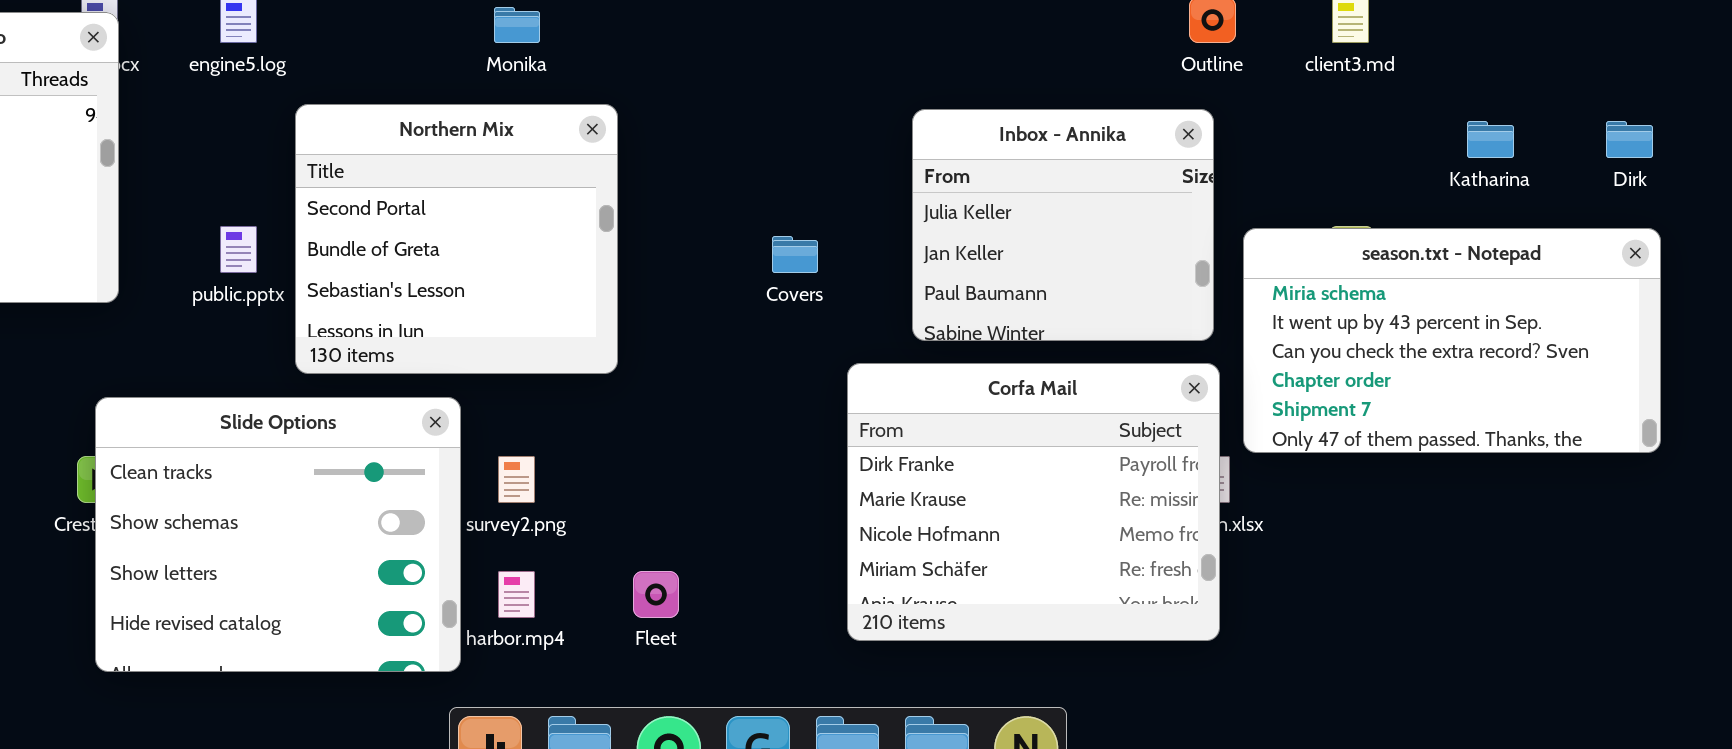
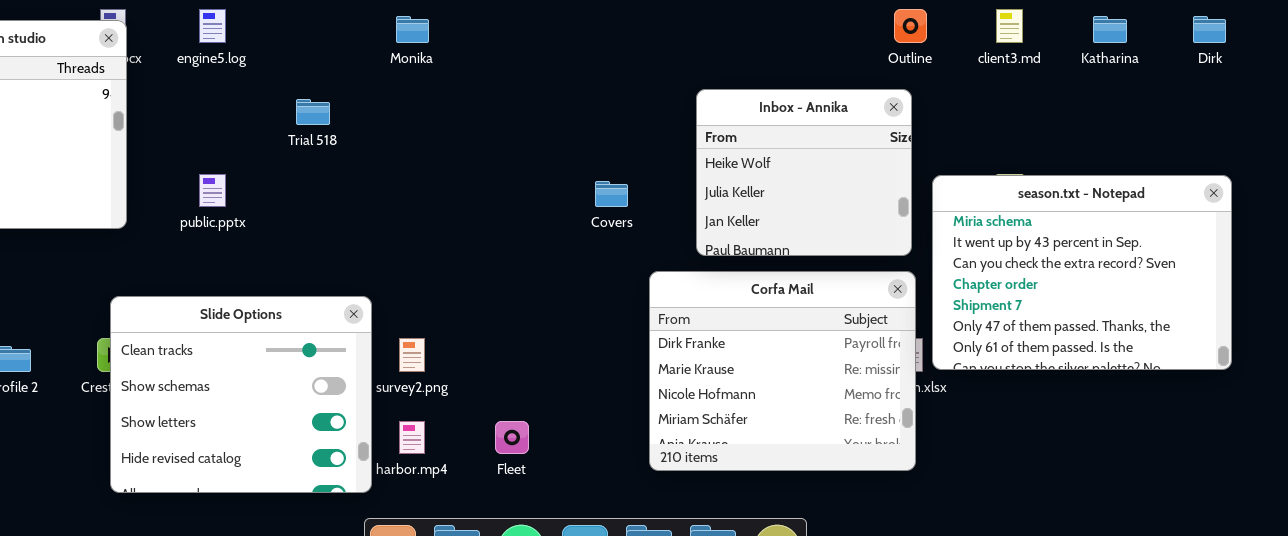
Northern Mix: [295,104,618,374] -> none, closed
Inbox - Annika: [912,109,1214,341] -> [696,89,912,256], scrolled up 1 row
Katharina: [1467,121,1514,158] -> [1093,16,1127,43], moved
Dirk: [1606,121,1653,158] -> [1193,16,1226,43], moved
season.txt - Notepad: [1243,228,1661,453] -> [932,175,1232,370], resized

